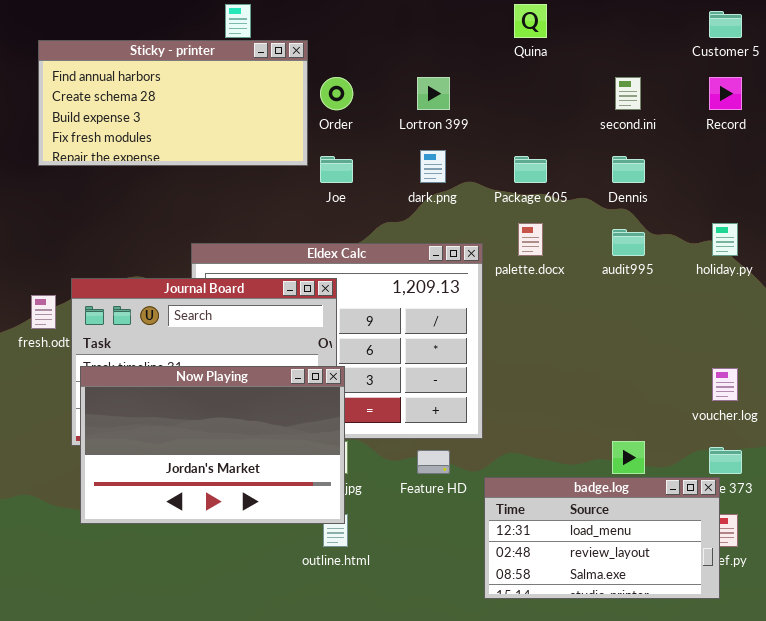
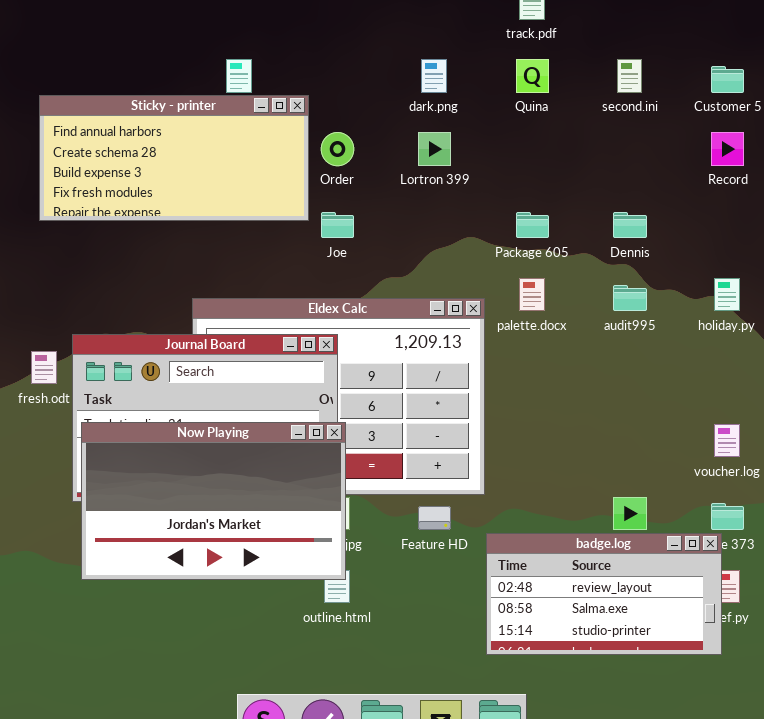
second.ini: [615,77,641,110] -> [617,59,642,93], moved
dark.png: [420,150,446,183] -> [421,59,447,93], moved
badge.log: [484,477,720,599] -> [486,533,722,655], scrolled down 1 row

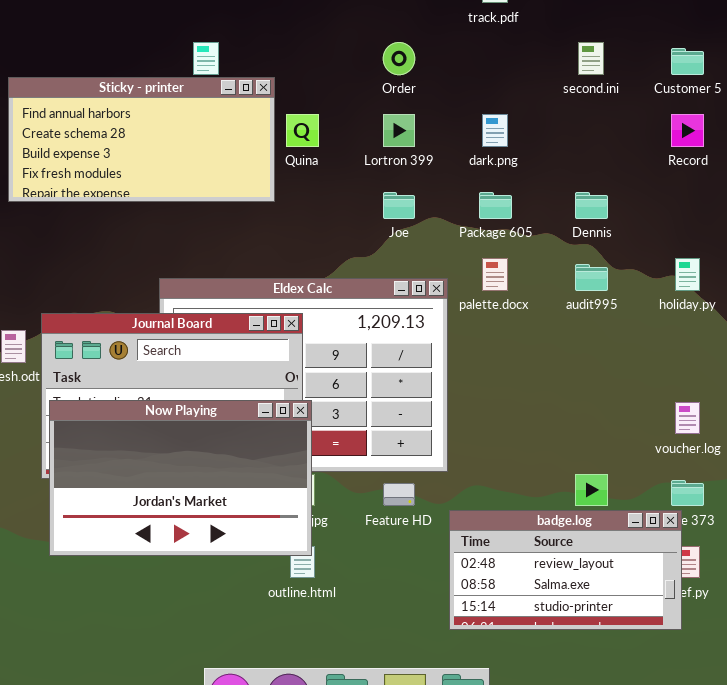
dark.png: [421,59,447,93] -> [482,114,508,147], moved
Quina: [516,59,549,93] -> [286,114,319,147], moved
Order: [321,132,354,166] -> [383,42,415,75], moved
Joe: [321,212,354,238] -> [383,192,415,219], moved

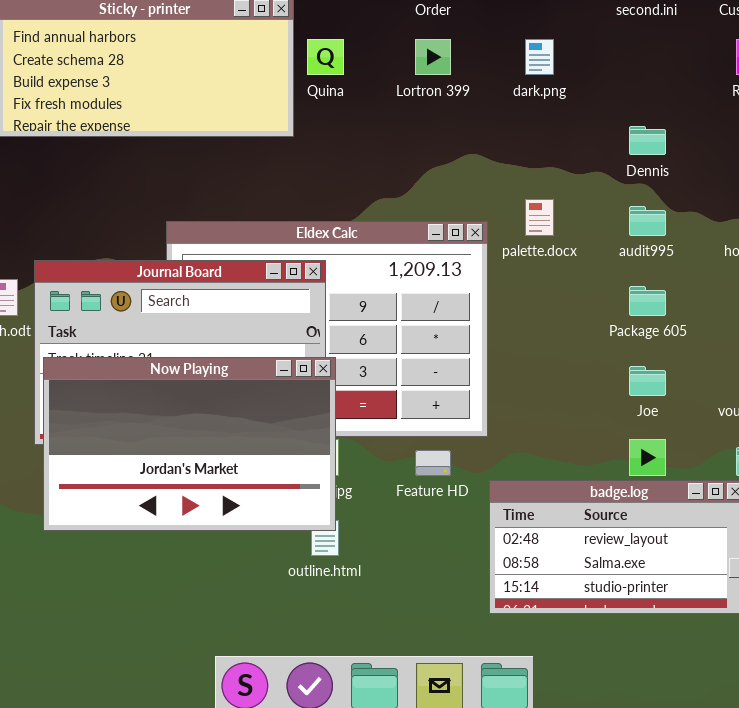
Joe: [383,192,415,219] -> [629,366,666,396], moved
Package 605: [479,192,512,219] -> [629,286,666,316], moved

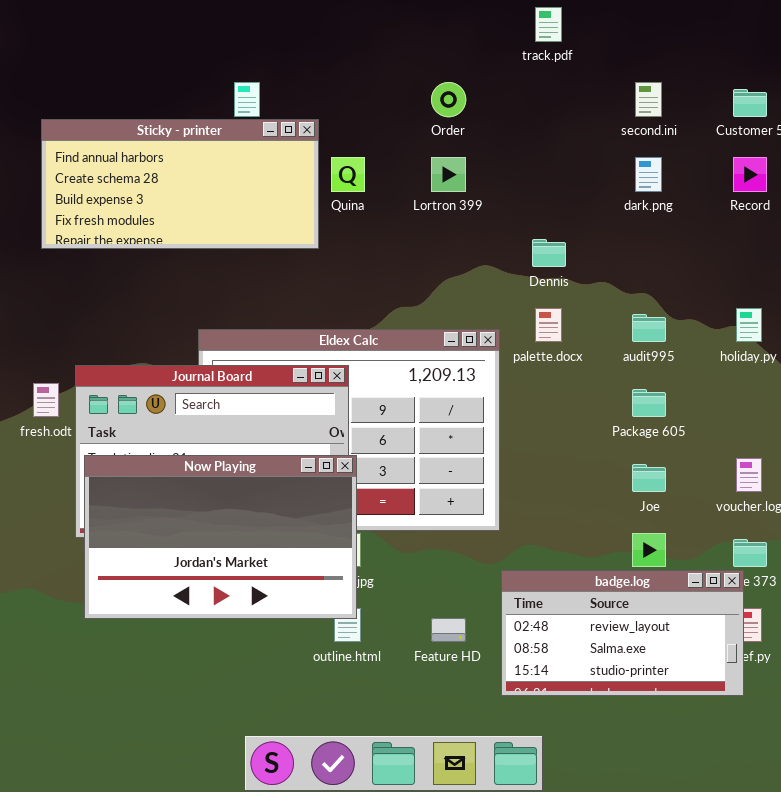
dark.png: [525,39,554,75] -> [635,157,662,192], moved
Dennis: [629,126,666,155] -> [532,239,566,267], moved
Feature HD: [415,450,451,476] -> [431,618,466,642], moved

